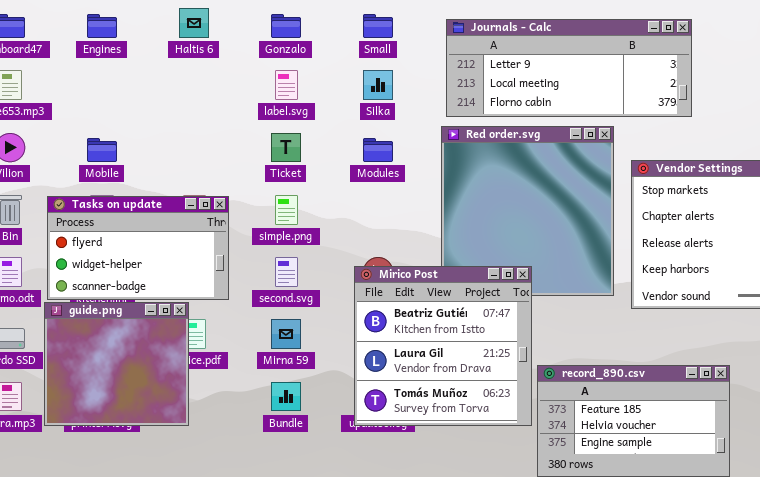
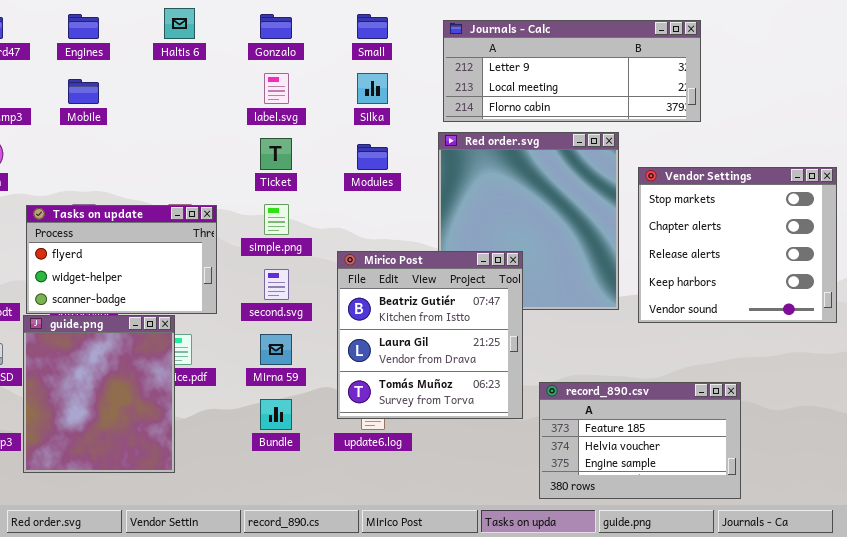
Mobile: [87,138,117,162] -> [68,79,99,104], moved
Mirico Post: [354,266,532,426] -> [337,251,523,419], moved
guide.png: [44,302,189,426] -> [23,315,175,473], resized

